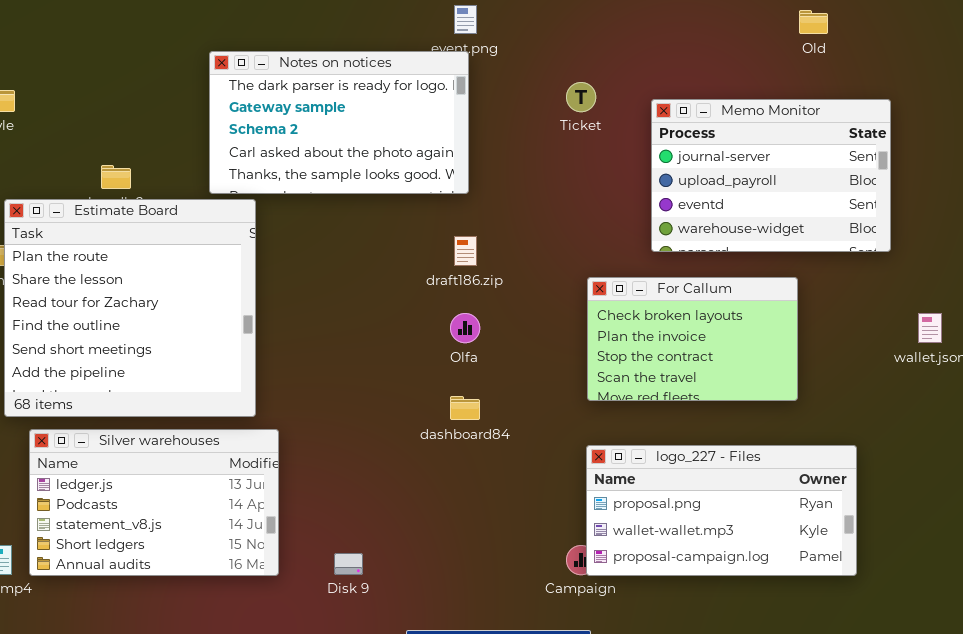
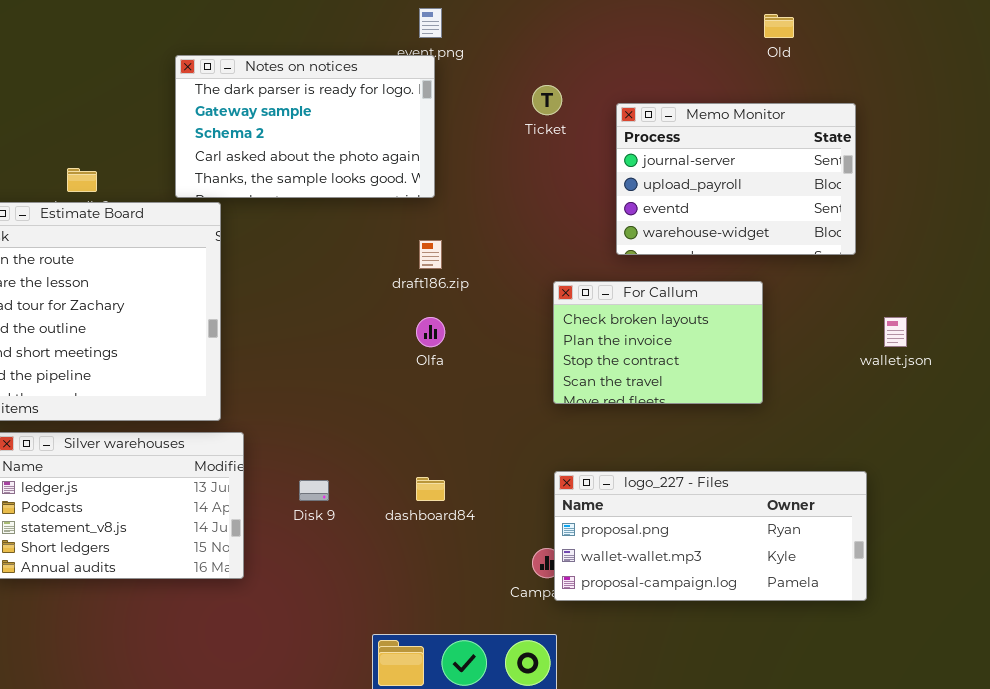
dashboard84: [450,396,480,420] -> [416,477,445,501], moved
logo_227 - Files: [586,445,857,576] -> [554,471,867,601], moved, resized
Disk 9: [334,553,363,575] -> [299,480,329,501], moved

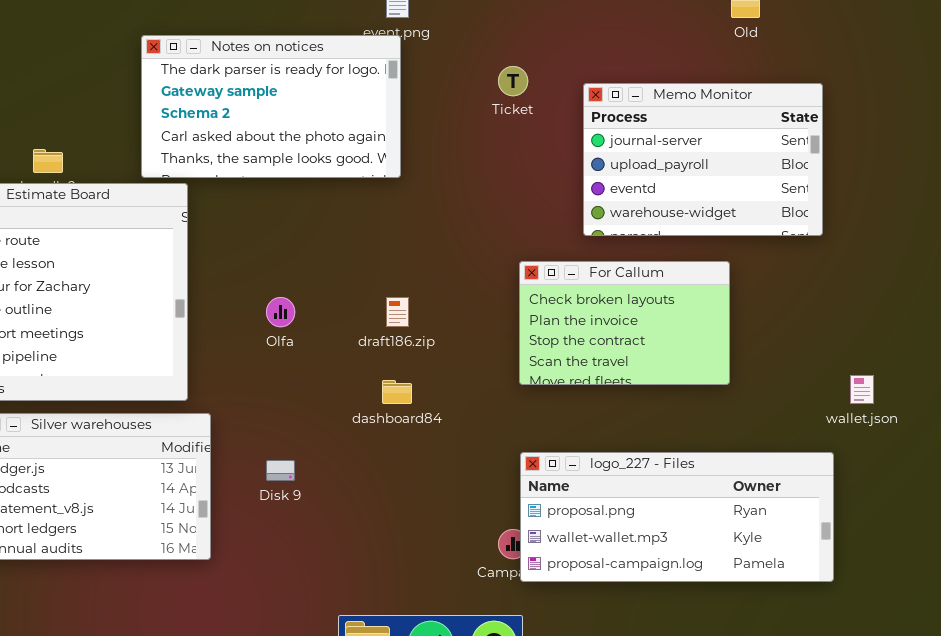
draft186.zip: [419,240,442,269] -> [386,297,409,327], moved
Olfa: [416,317,445,347] -> [266,297,295,327], moved
wallet.json: [884,317,907,347] -> [850,375,874,404], moved
dashboard84: [416,477,445,501] -> [382,380,412,404], moved

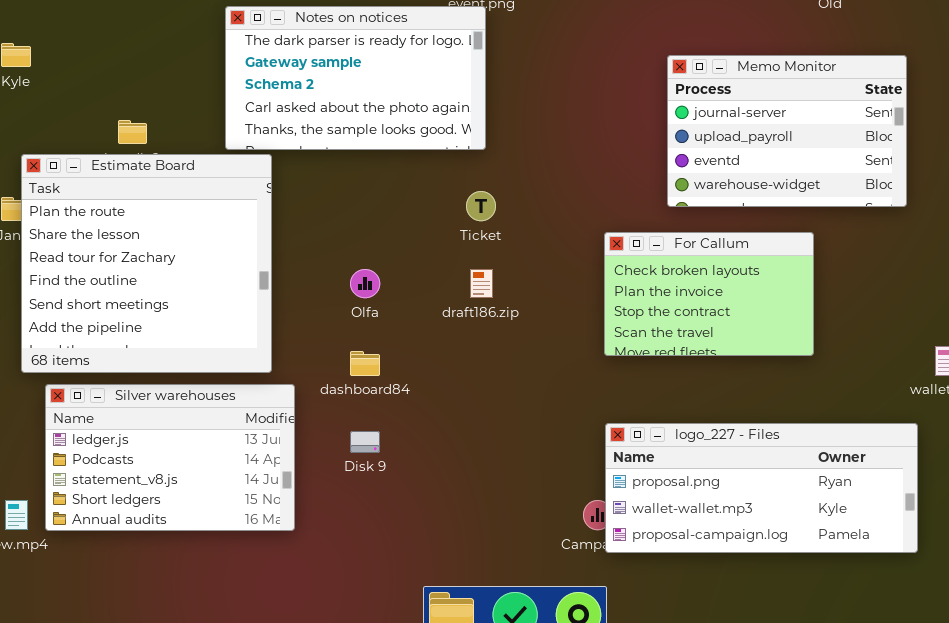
Ticket: [498,66,528,96] -> [466,191,496,221], moved
dashboard84: [382,380,412,404] -> [350,351,380,376], moved

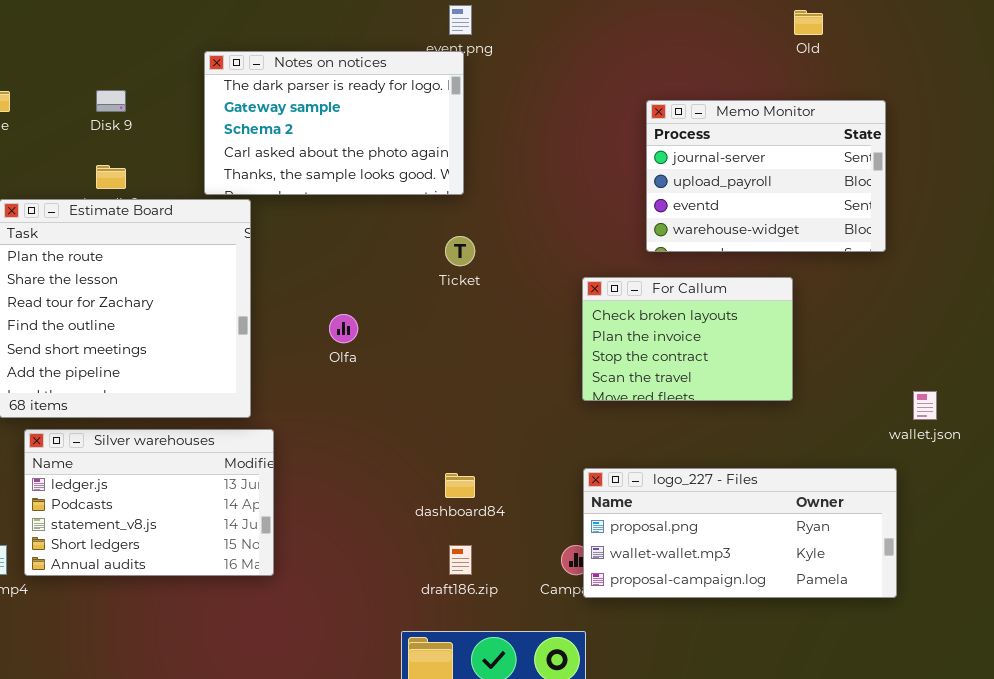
draft186.zip: [470,269,493,298] -> [449,545,472,575], moved
dashboard84: [350,351,380,376] -> [445,473,475,498], moved
Disk 9: [350,431,380,453] -> [96,90,126,112], moved

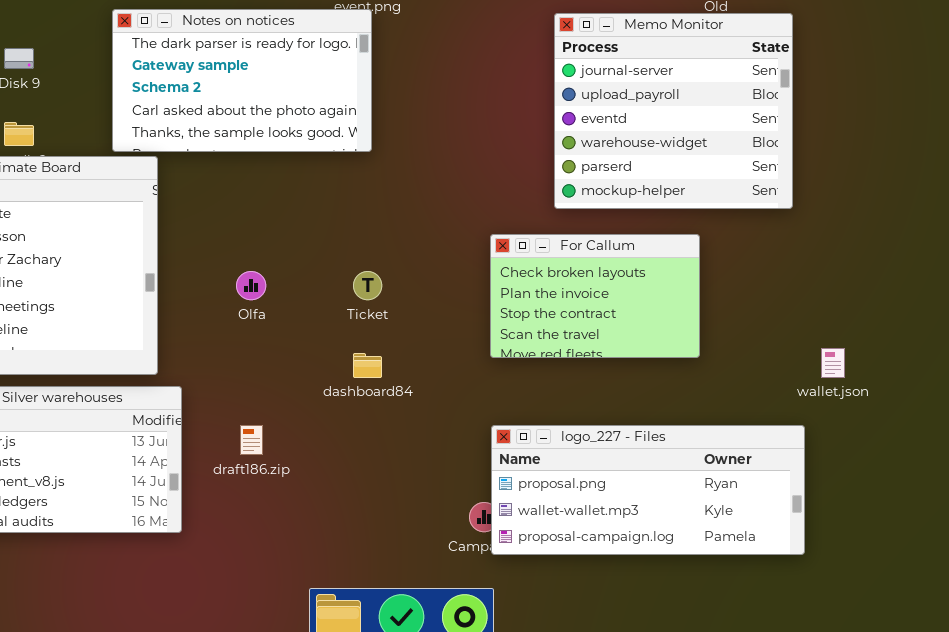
Memo Monitor: [646,100,886,252] -> [554,13,793,209], resized
Ticket: [445,236,475,266] -> [353,271,382,300], moved
dashboard84: [445,473,475,498] -> [353,353,382,378], moved
draft186.zip: [449,545,472,575] -> [240,425,263,455], moved

